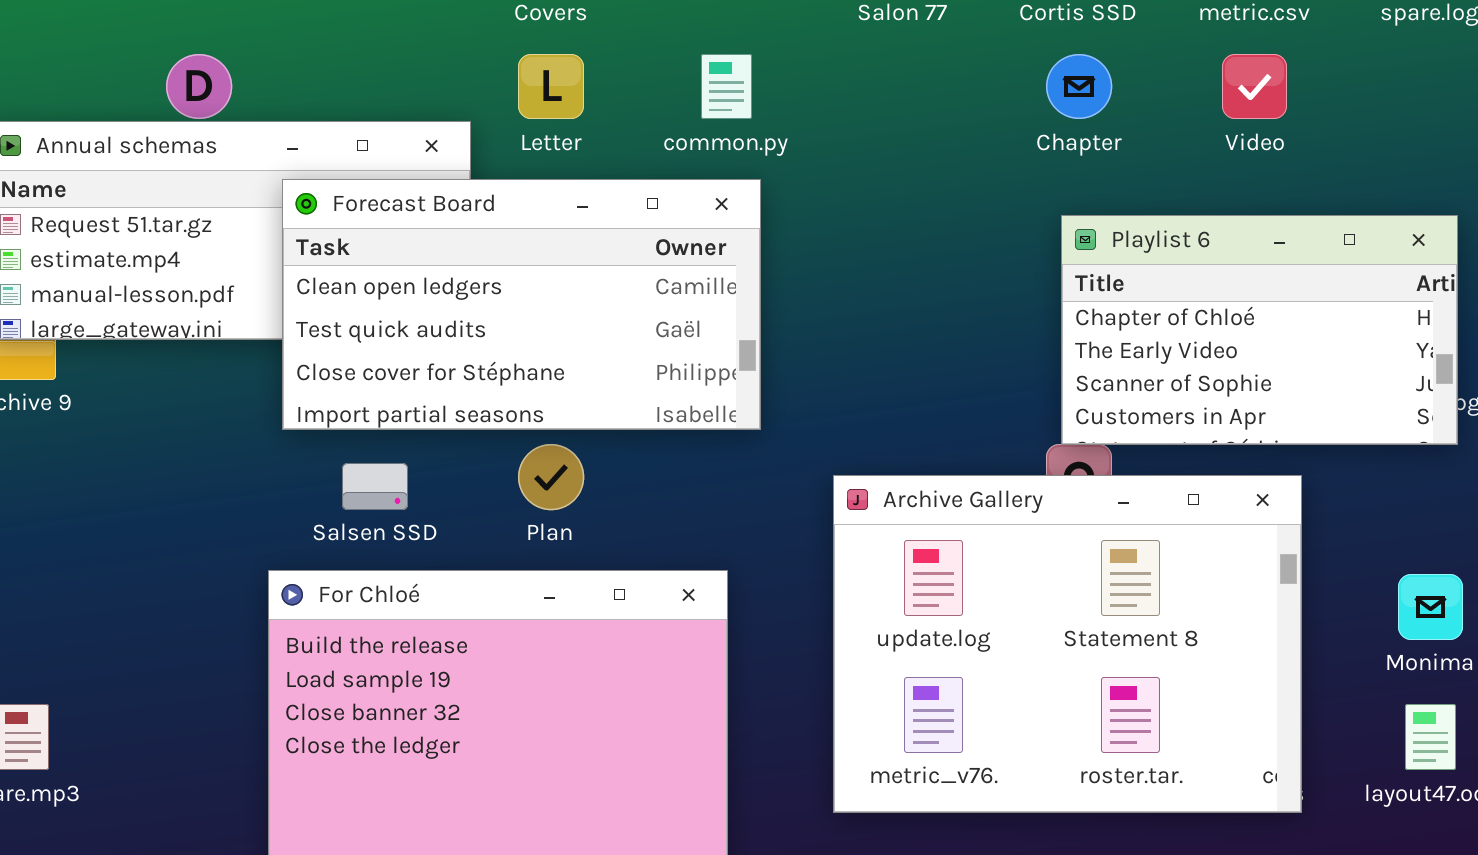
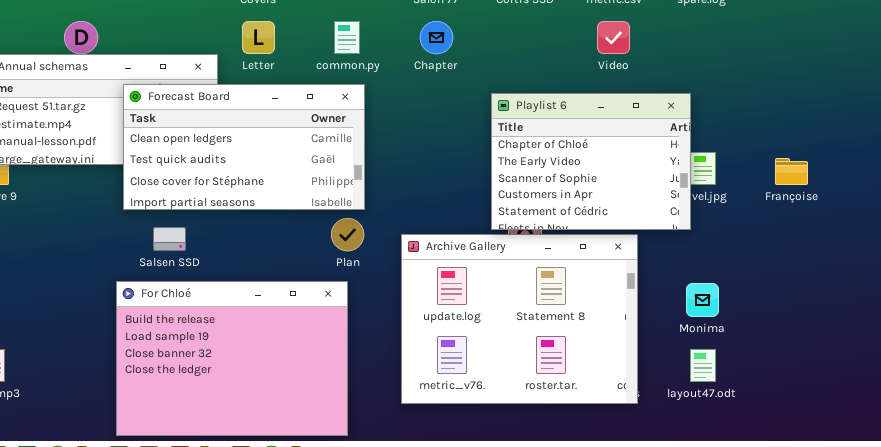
Chapter: [1046,54,1112,119] -> [420,21,453,54], moved
Playlist 6: [1061,215,1458,445] -> [491,93,691,230], moved, resized
Plan: [518,444,584,510] -> [331,218,364,251], moved

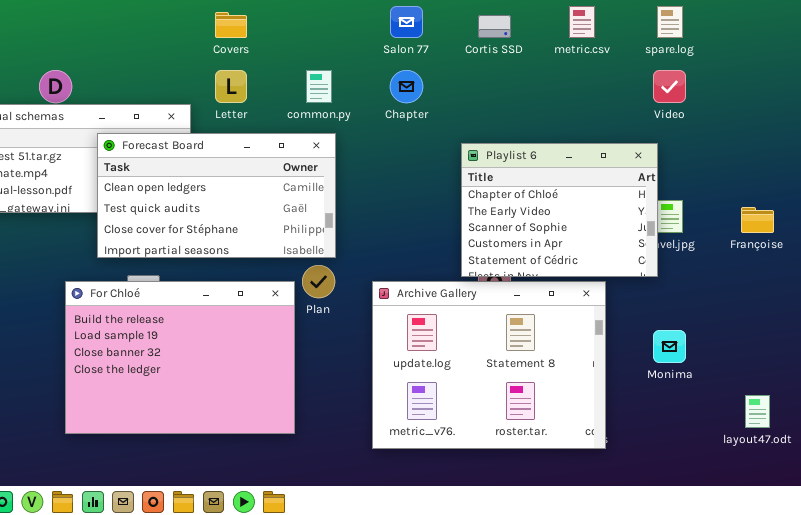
Video: [597,21,630,54] -> [653,70,686,103], moved
For Chloé: [116,281,348,436] -> [65,281,295,434], moved
layout47.odt: [690,349,716,382] -> [745,395,770,428], moved

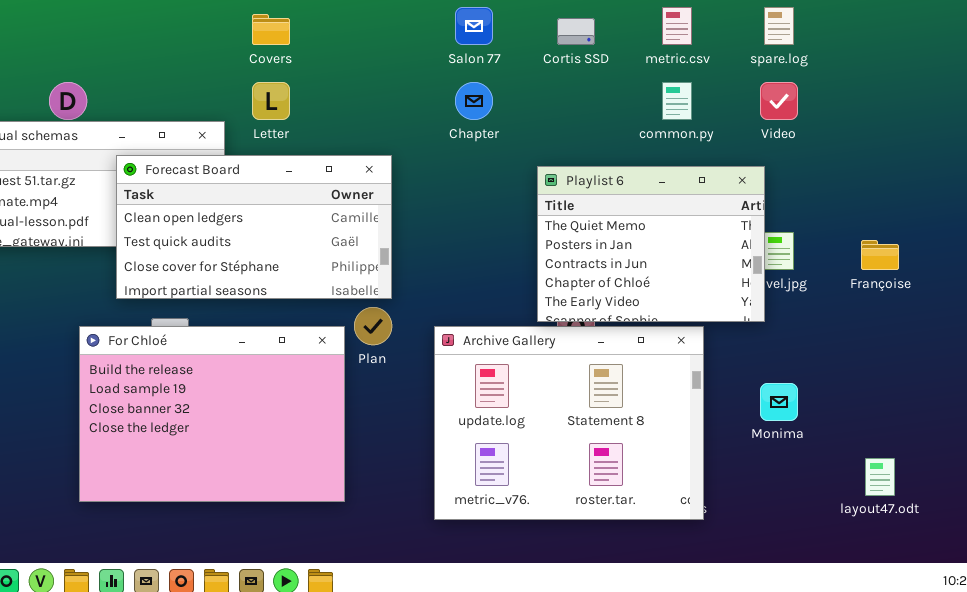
common.py: [306,70,332,103] -> [662,82,692,120], moved
Playlist 6: [461,143,658,277] -> [537,166,765,322], scrolled up 3 rows

